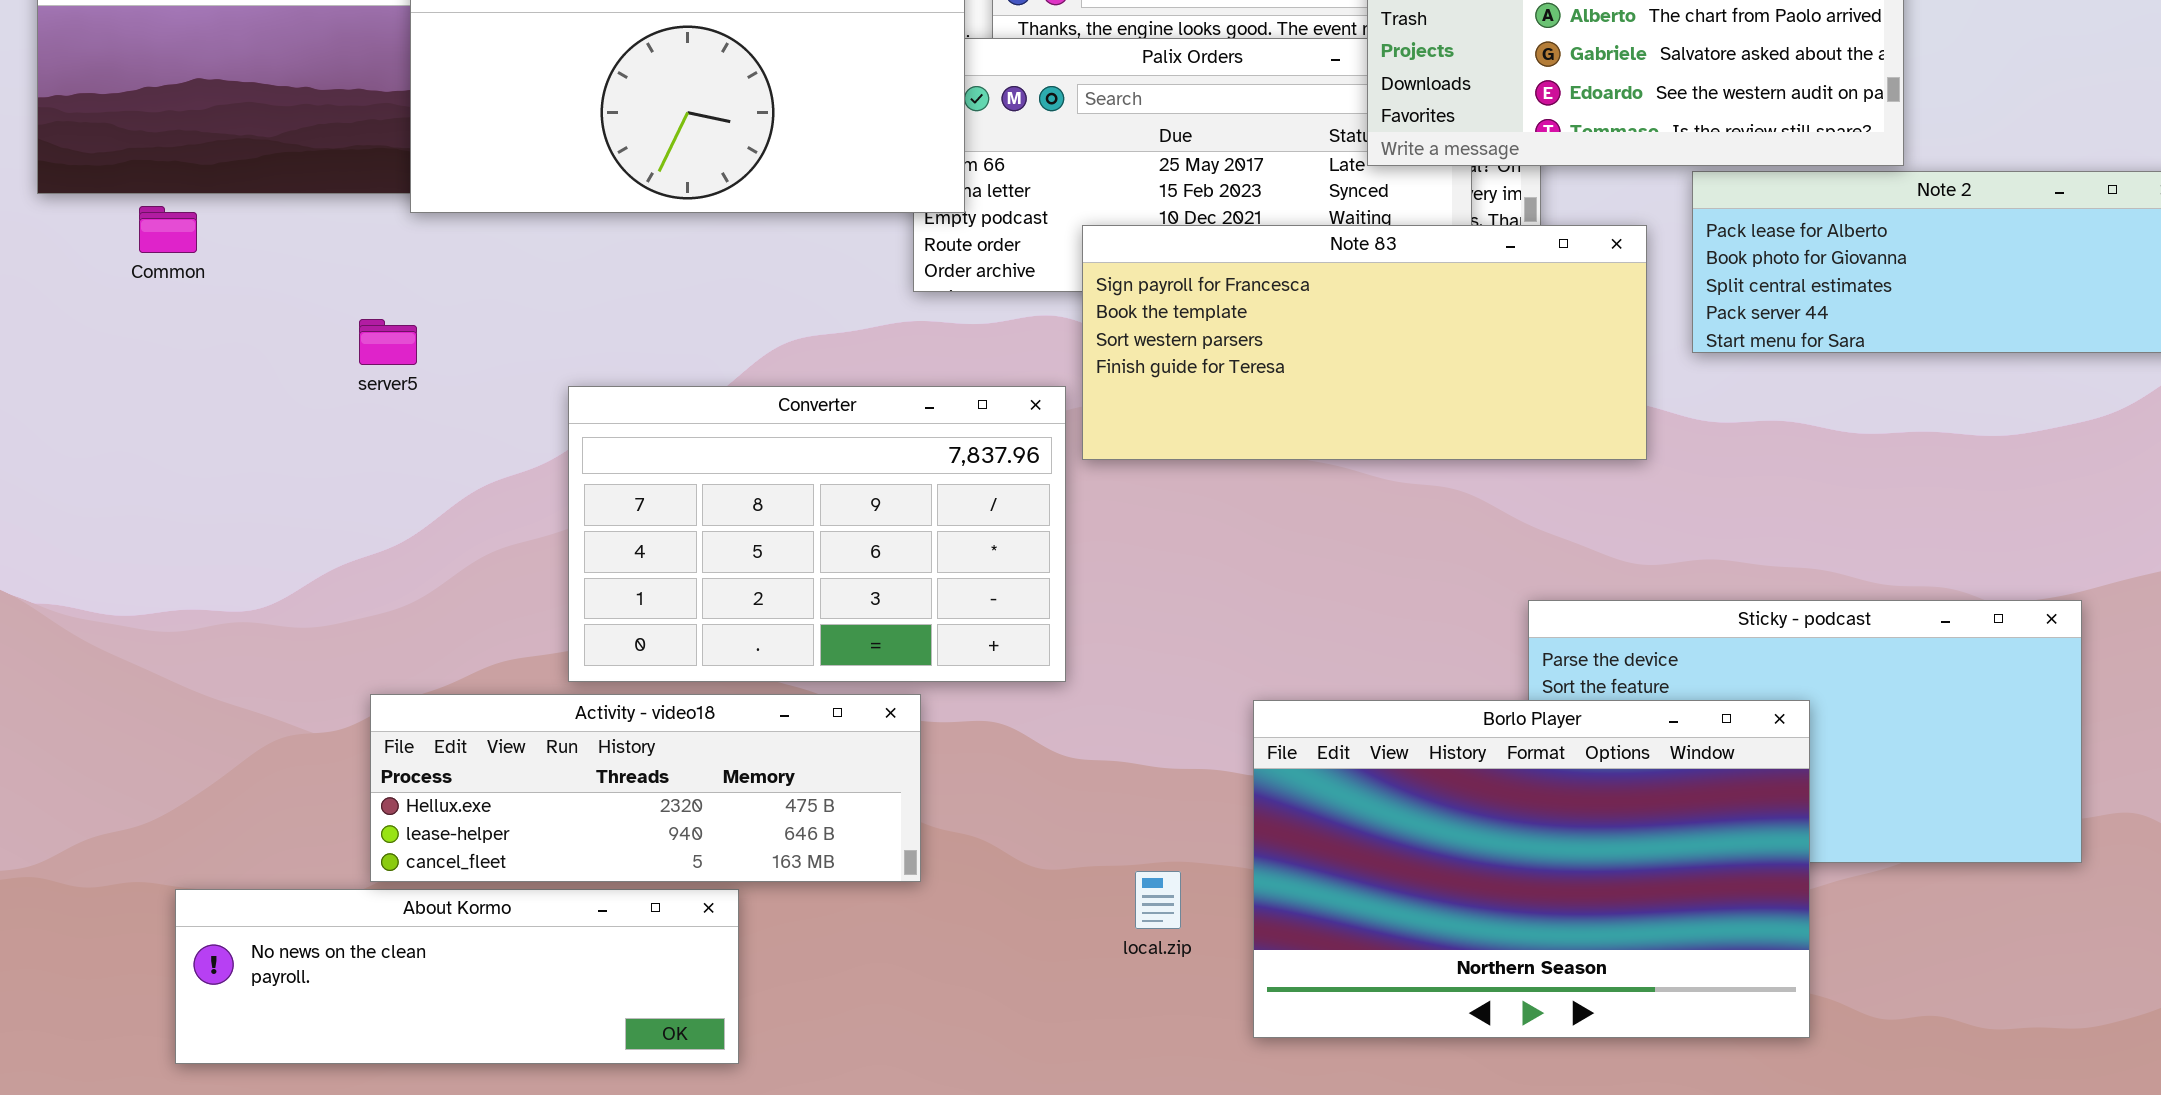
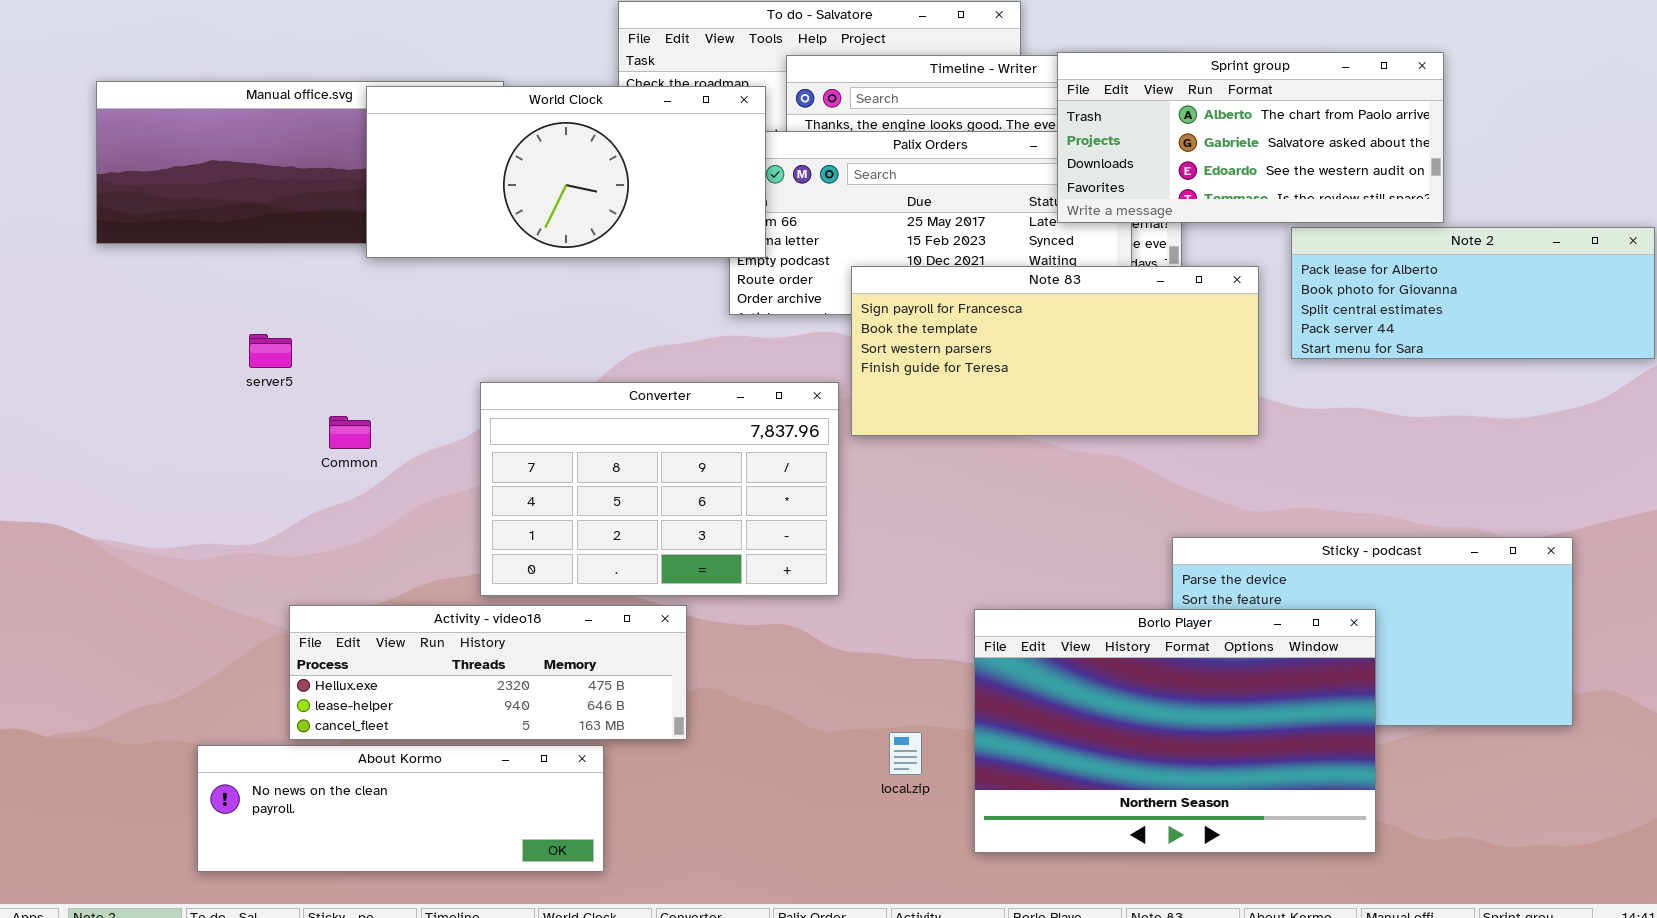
Common: [139,206,197,253] -> [329,416,371,449], moved
server5: [359,319,417,365] -> [249,334,292,368], moved
Activity - video18: [370,694,921,882] -> [289,605,687,740], moved

